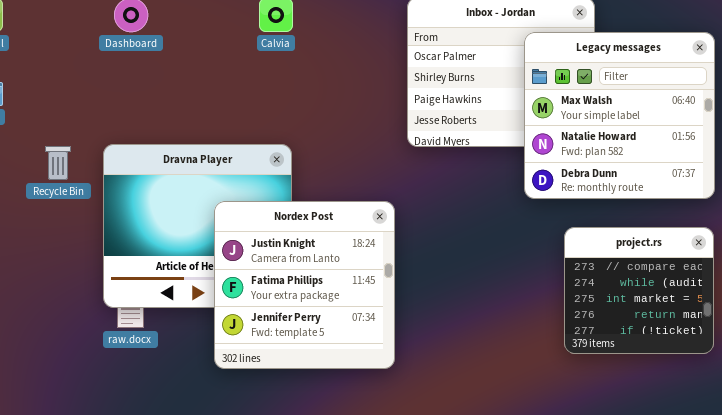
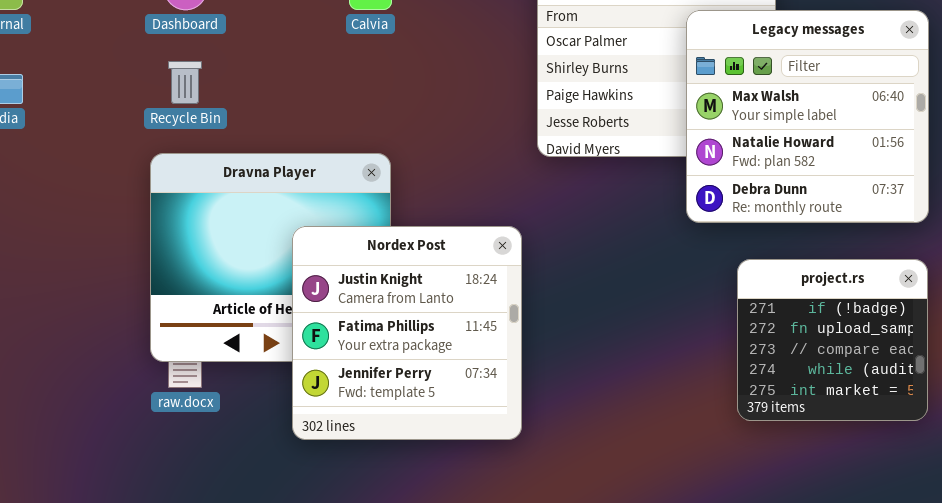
Recycle Bin: [45,146,71,180] -> [168,61,202,104], moved
project.rs: [564,227,714,354] -> [737,259,928,421], scrolled up 2 rows

